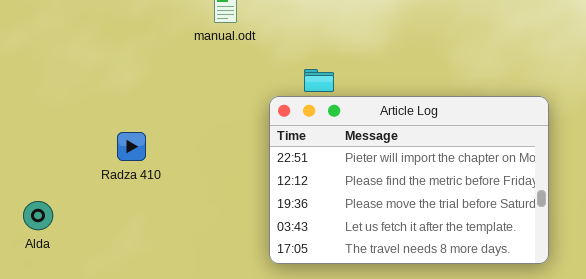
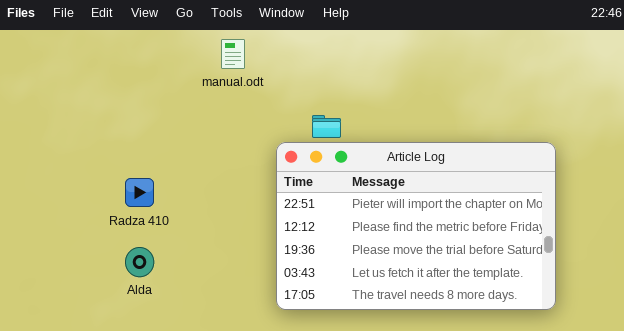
Alda: [23,201,53,230] -> [125,247,154,277], moved

